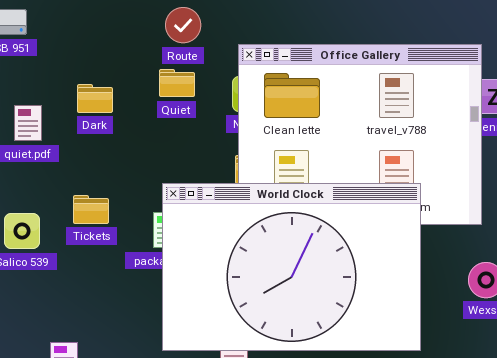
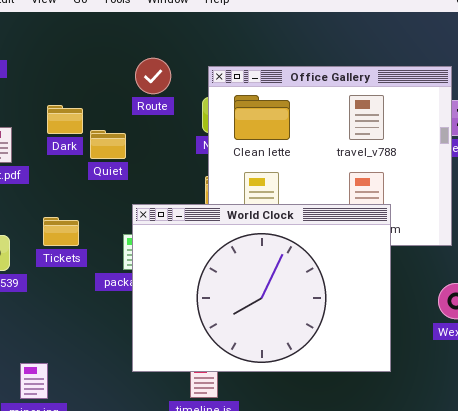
Route: [165,7,201,43] -> [135,58,171,94], moved
Quiet: [159,69,195,97] -> [90,130,126,159], moved

